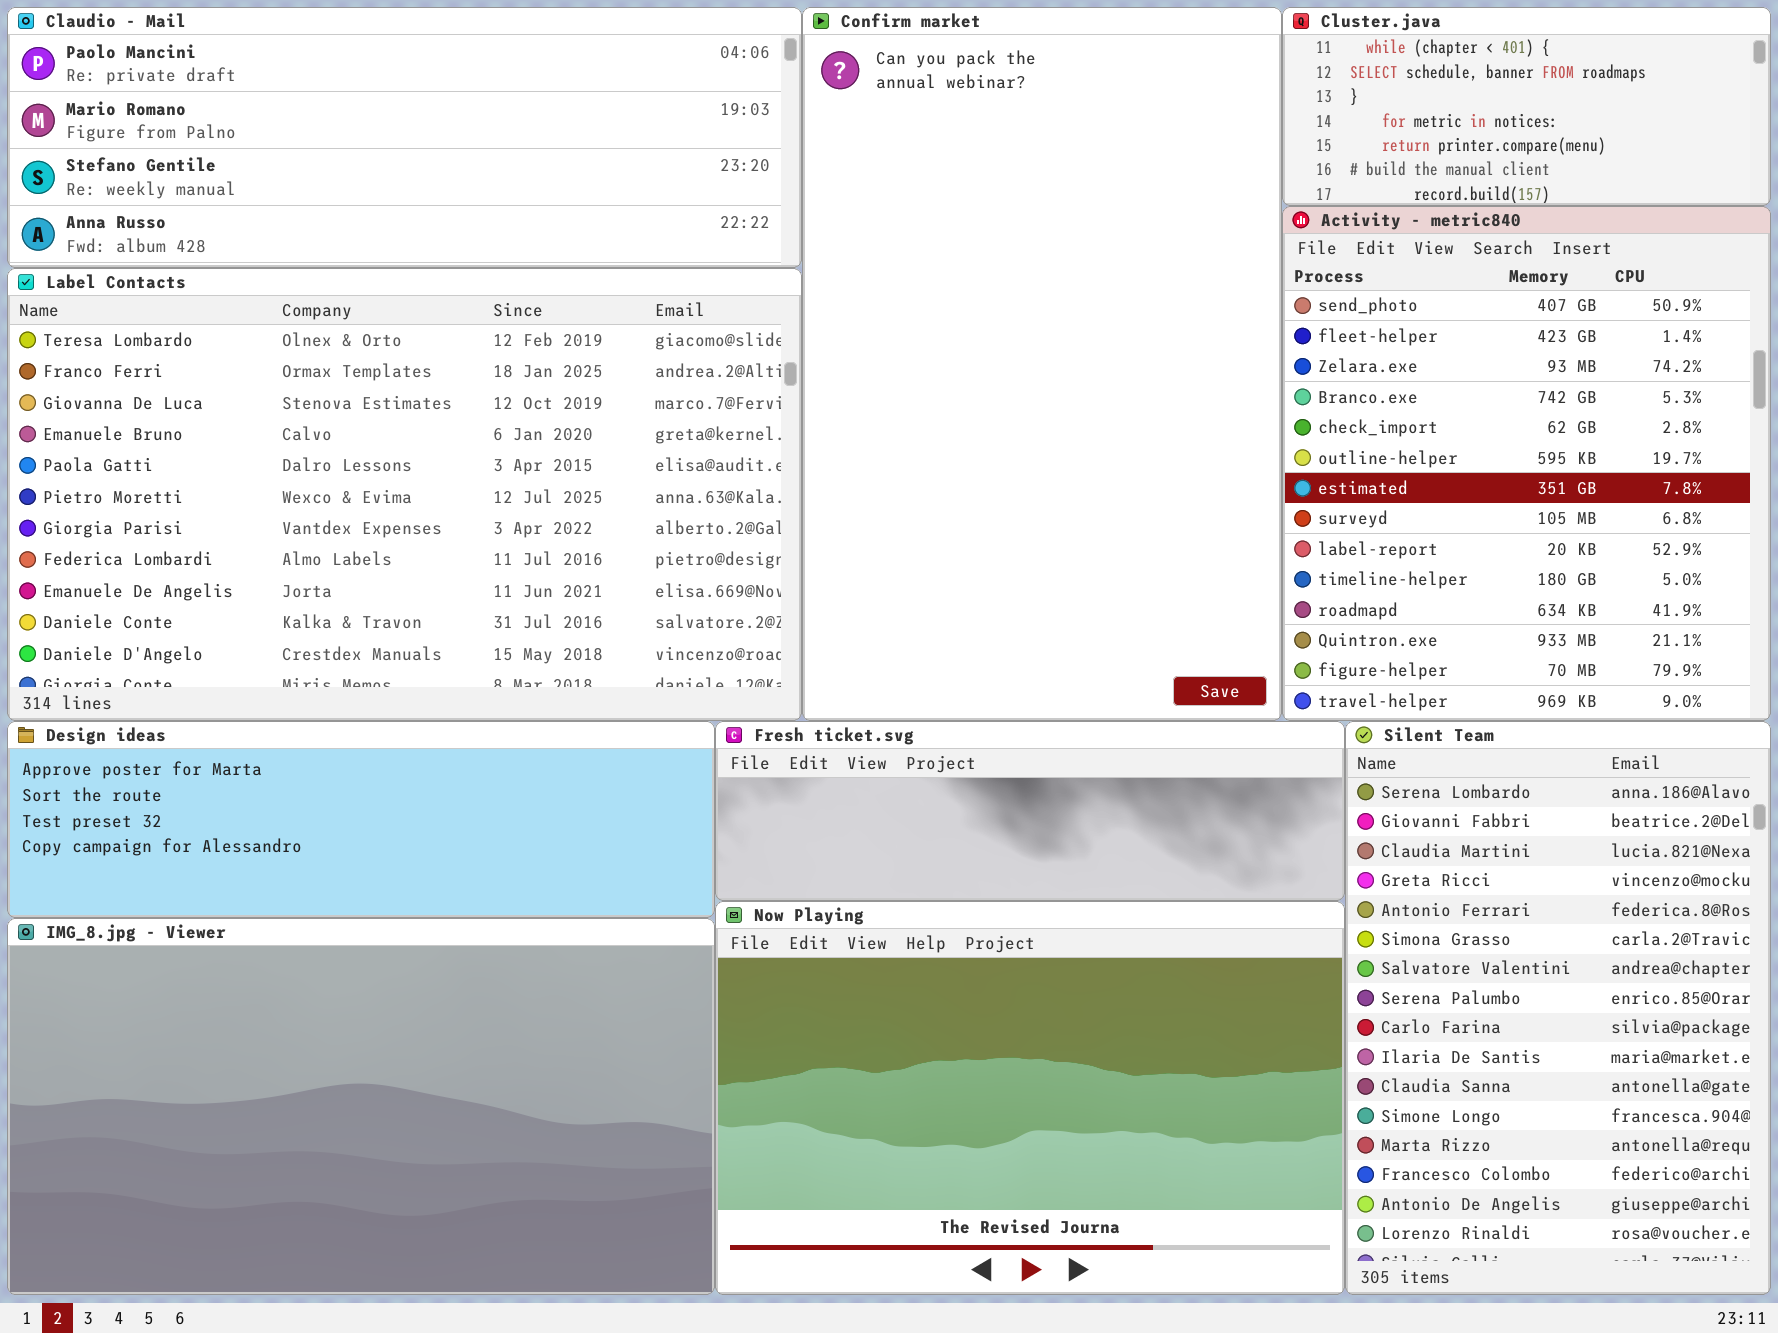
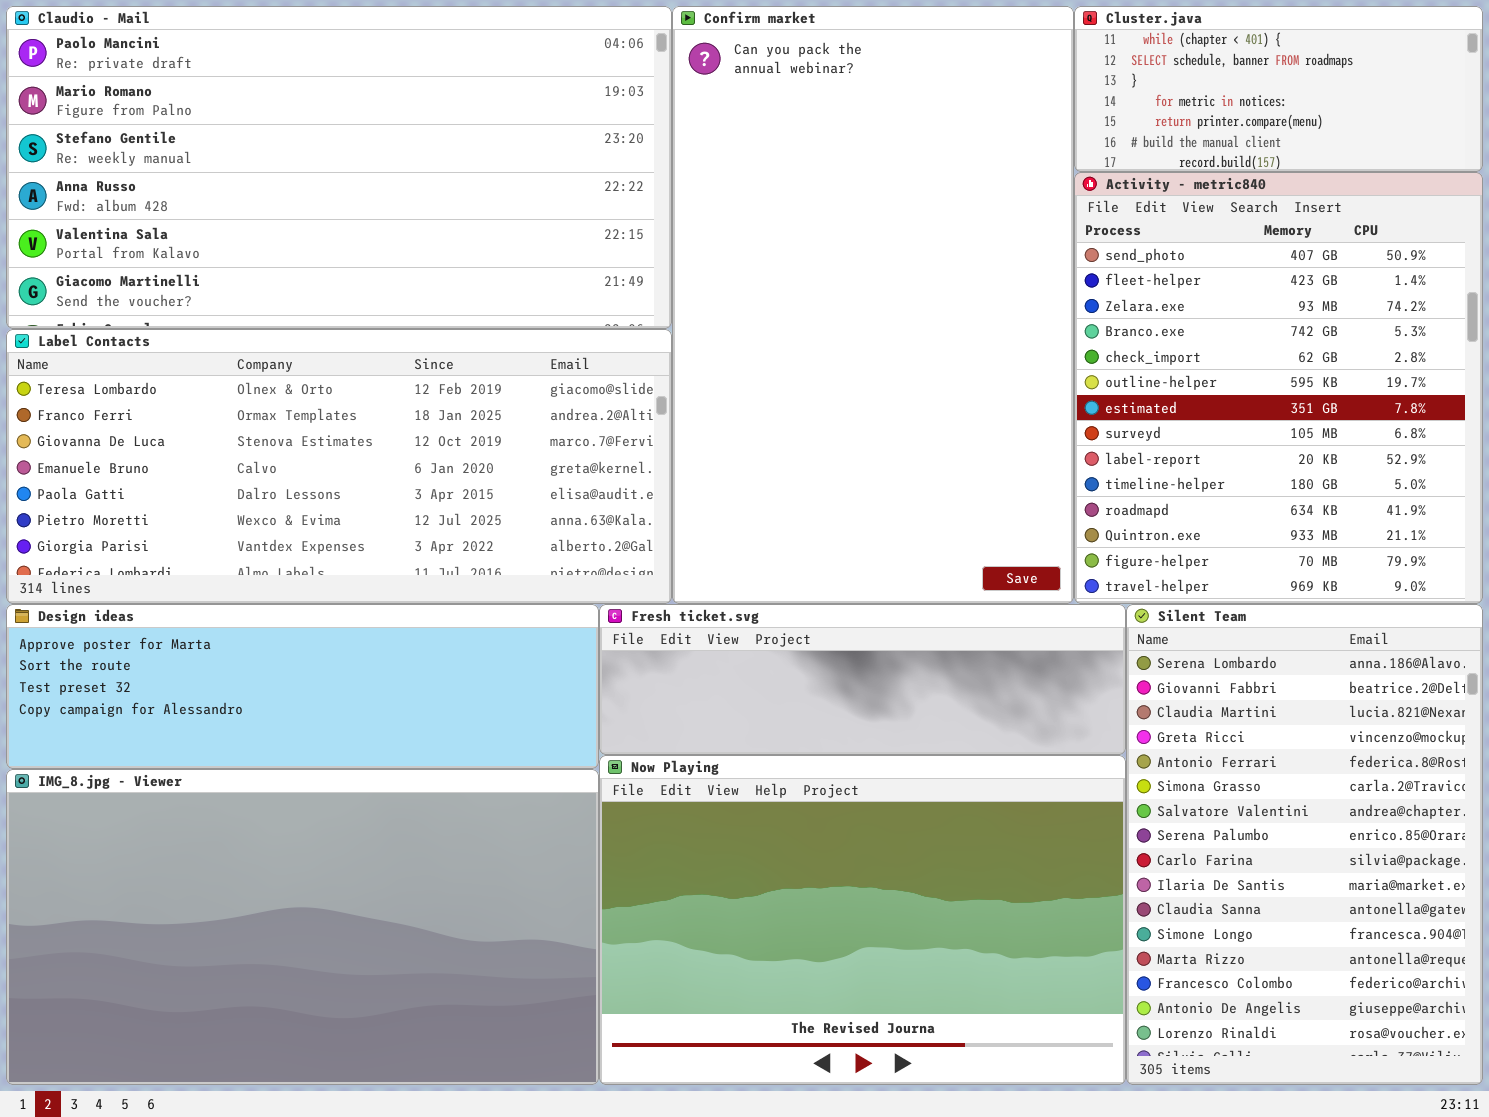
Claudio - Mail: [7,7,802,268] -> [6,6,672,329], resized
Label Contacts: [7,268,802,721] -> [6,329,672,604], resized

